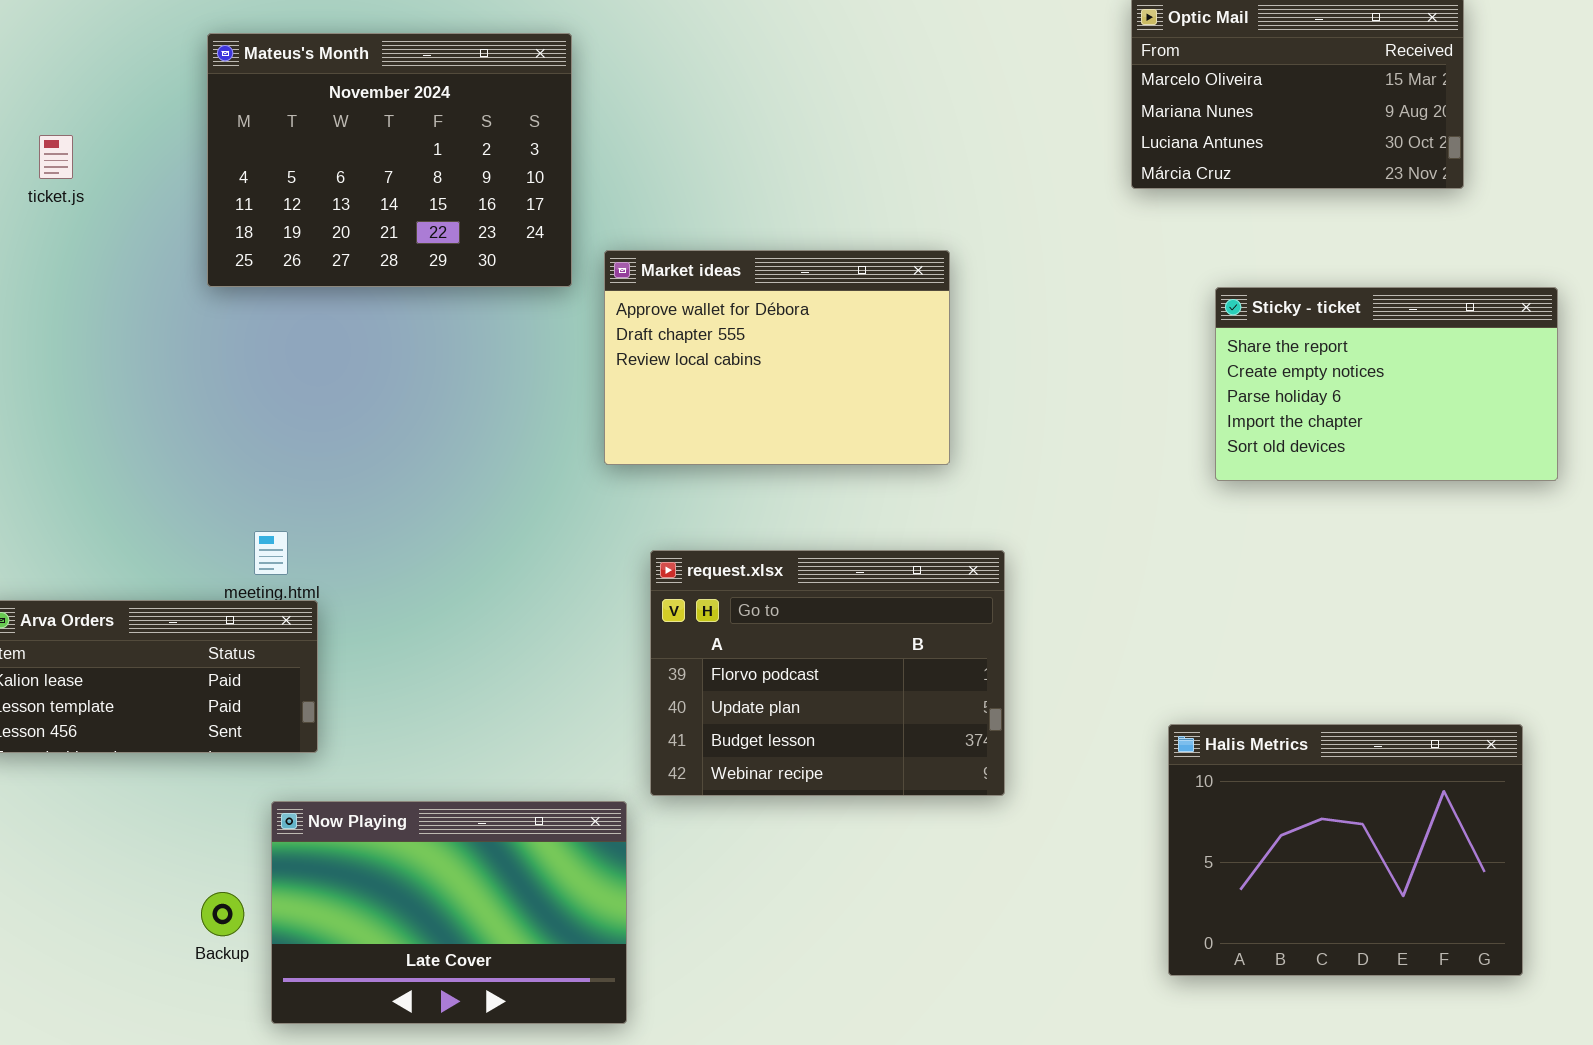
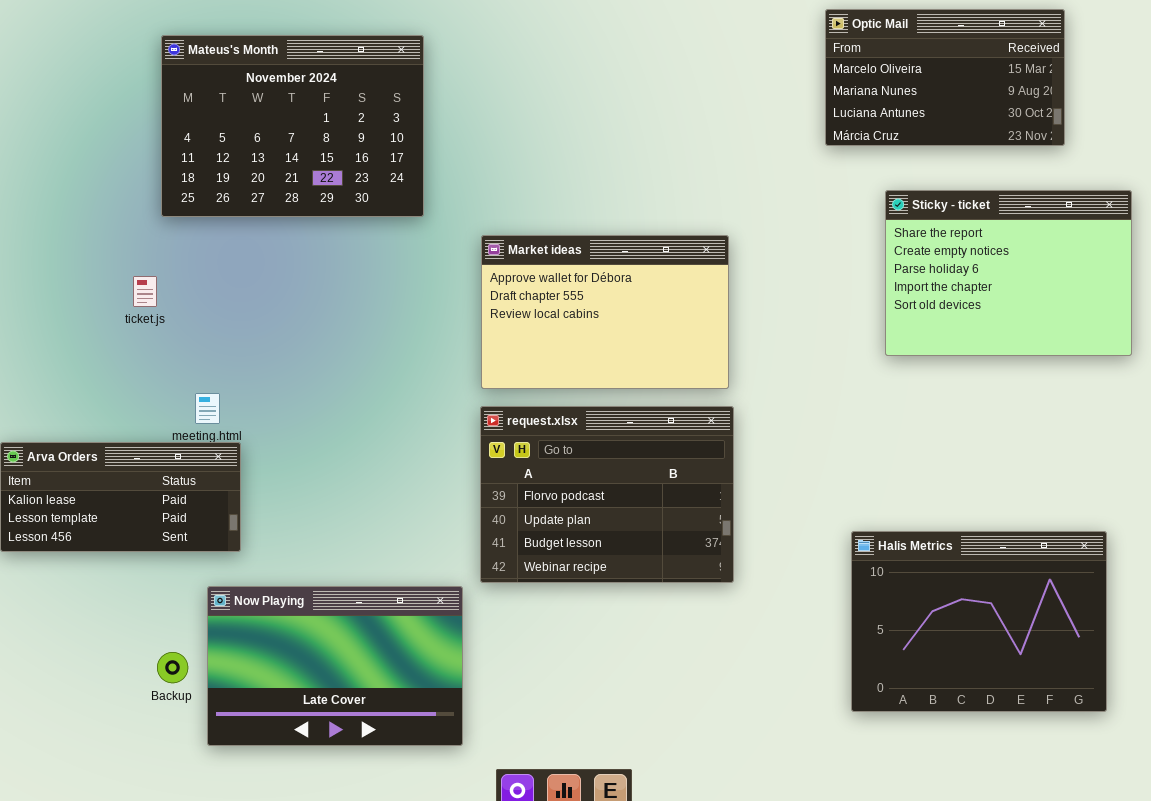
ticket.js: [39,135,73,179] -> [133,276,157,307], moved
Market ideas: [604,250,950,465] -> [481,235,729,389], moved
Sticky - ticket: [1215,287,1558,481] -> [885,190,1132,356], resized

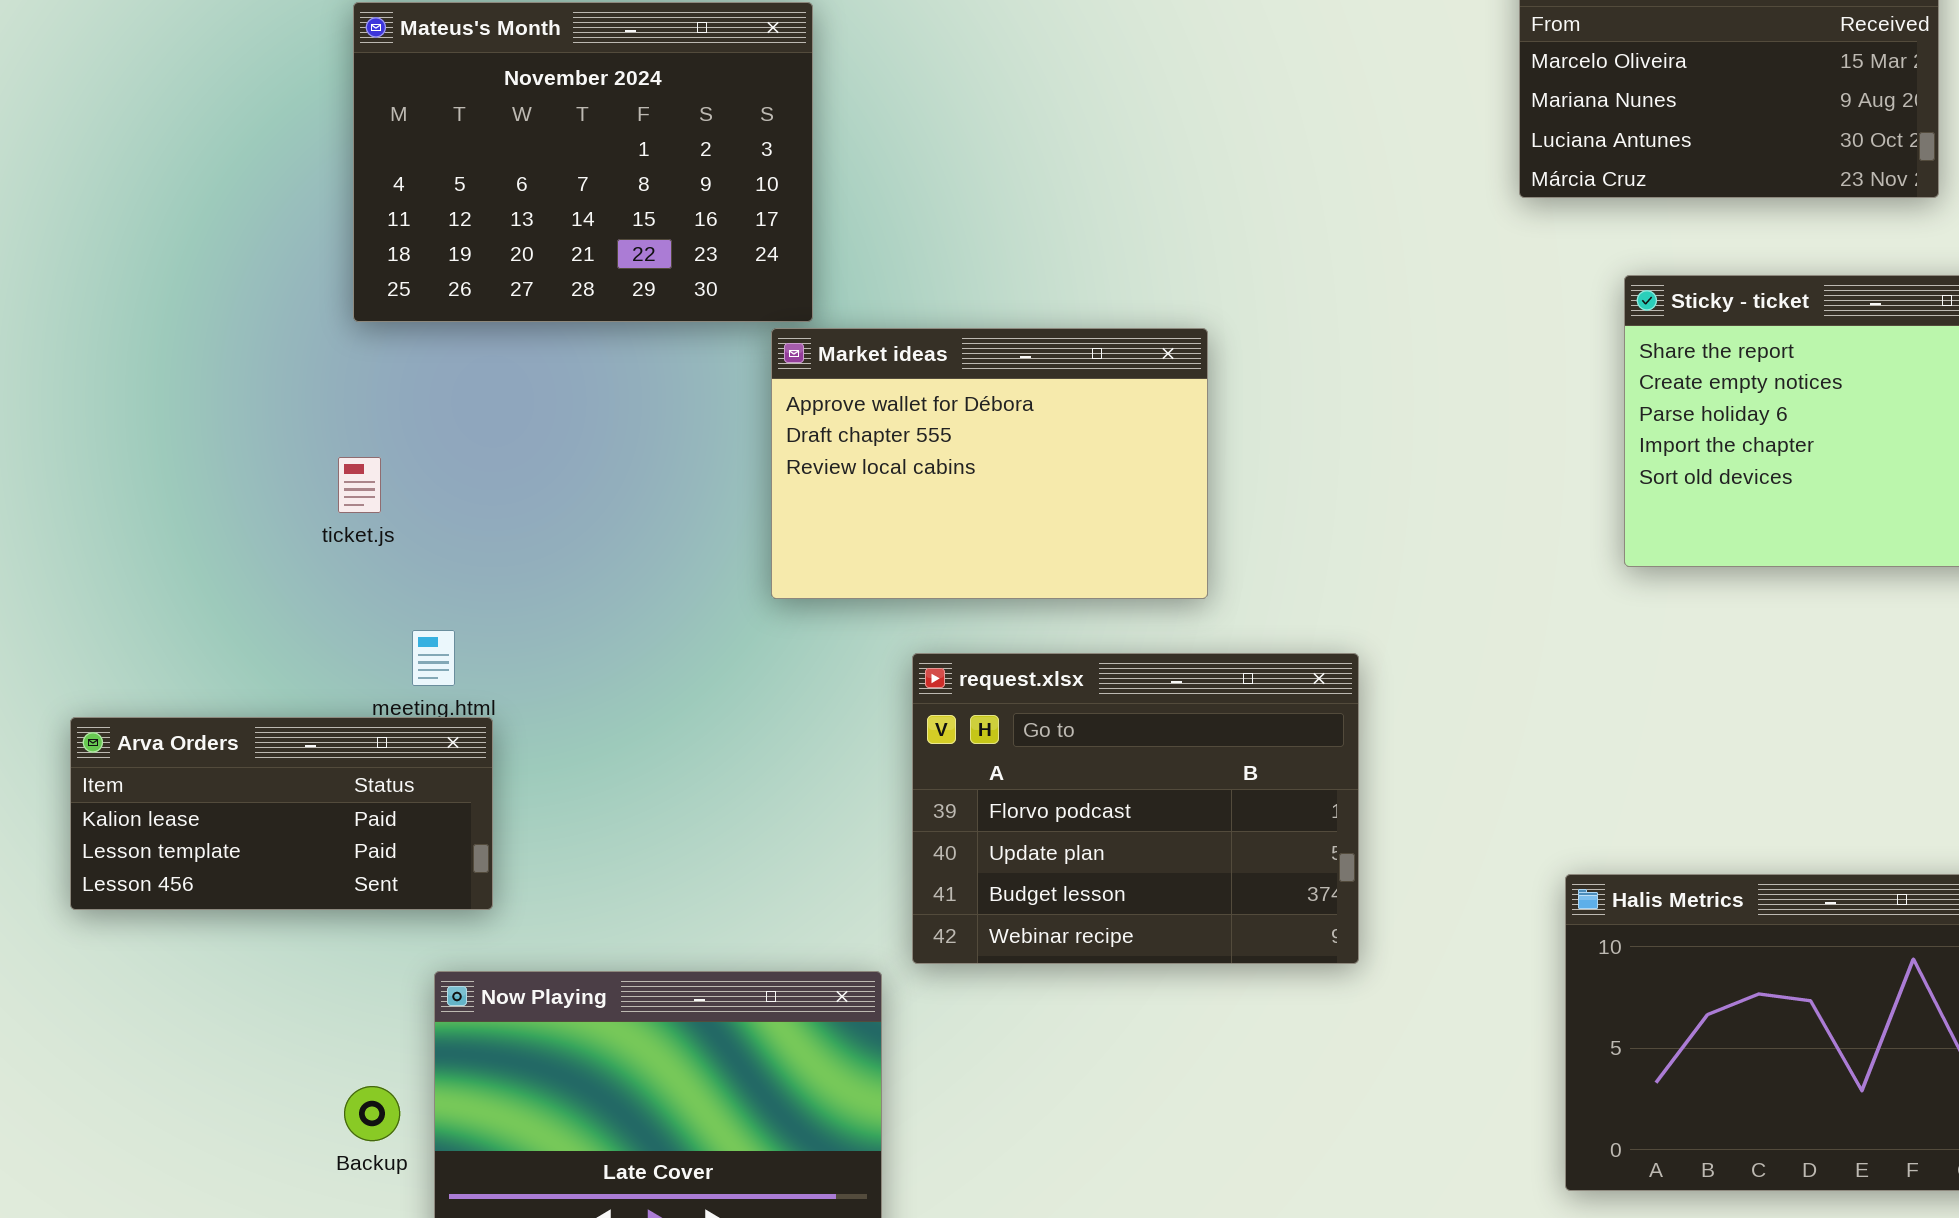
Market ideas: [481,235,729,389] -> [771,328,1208,599], moved
ticket.js: [133,276,157,307] -> [338,457,381,513], moved

